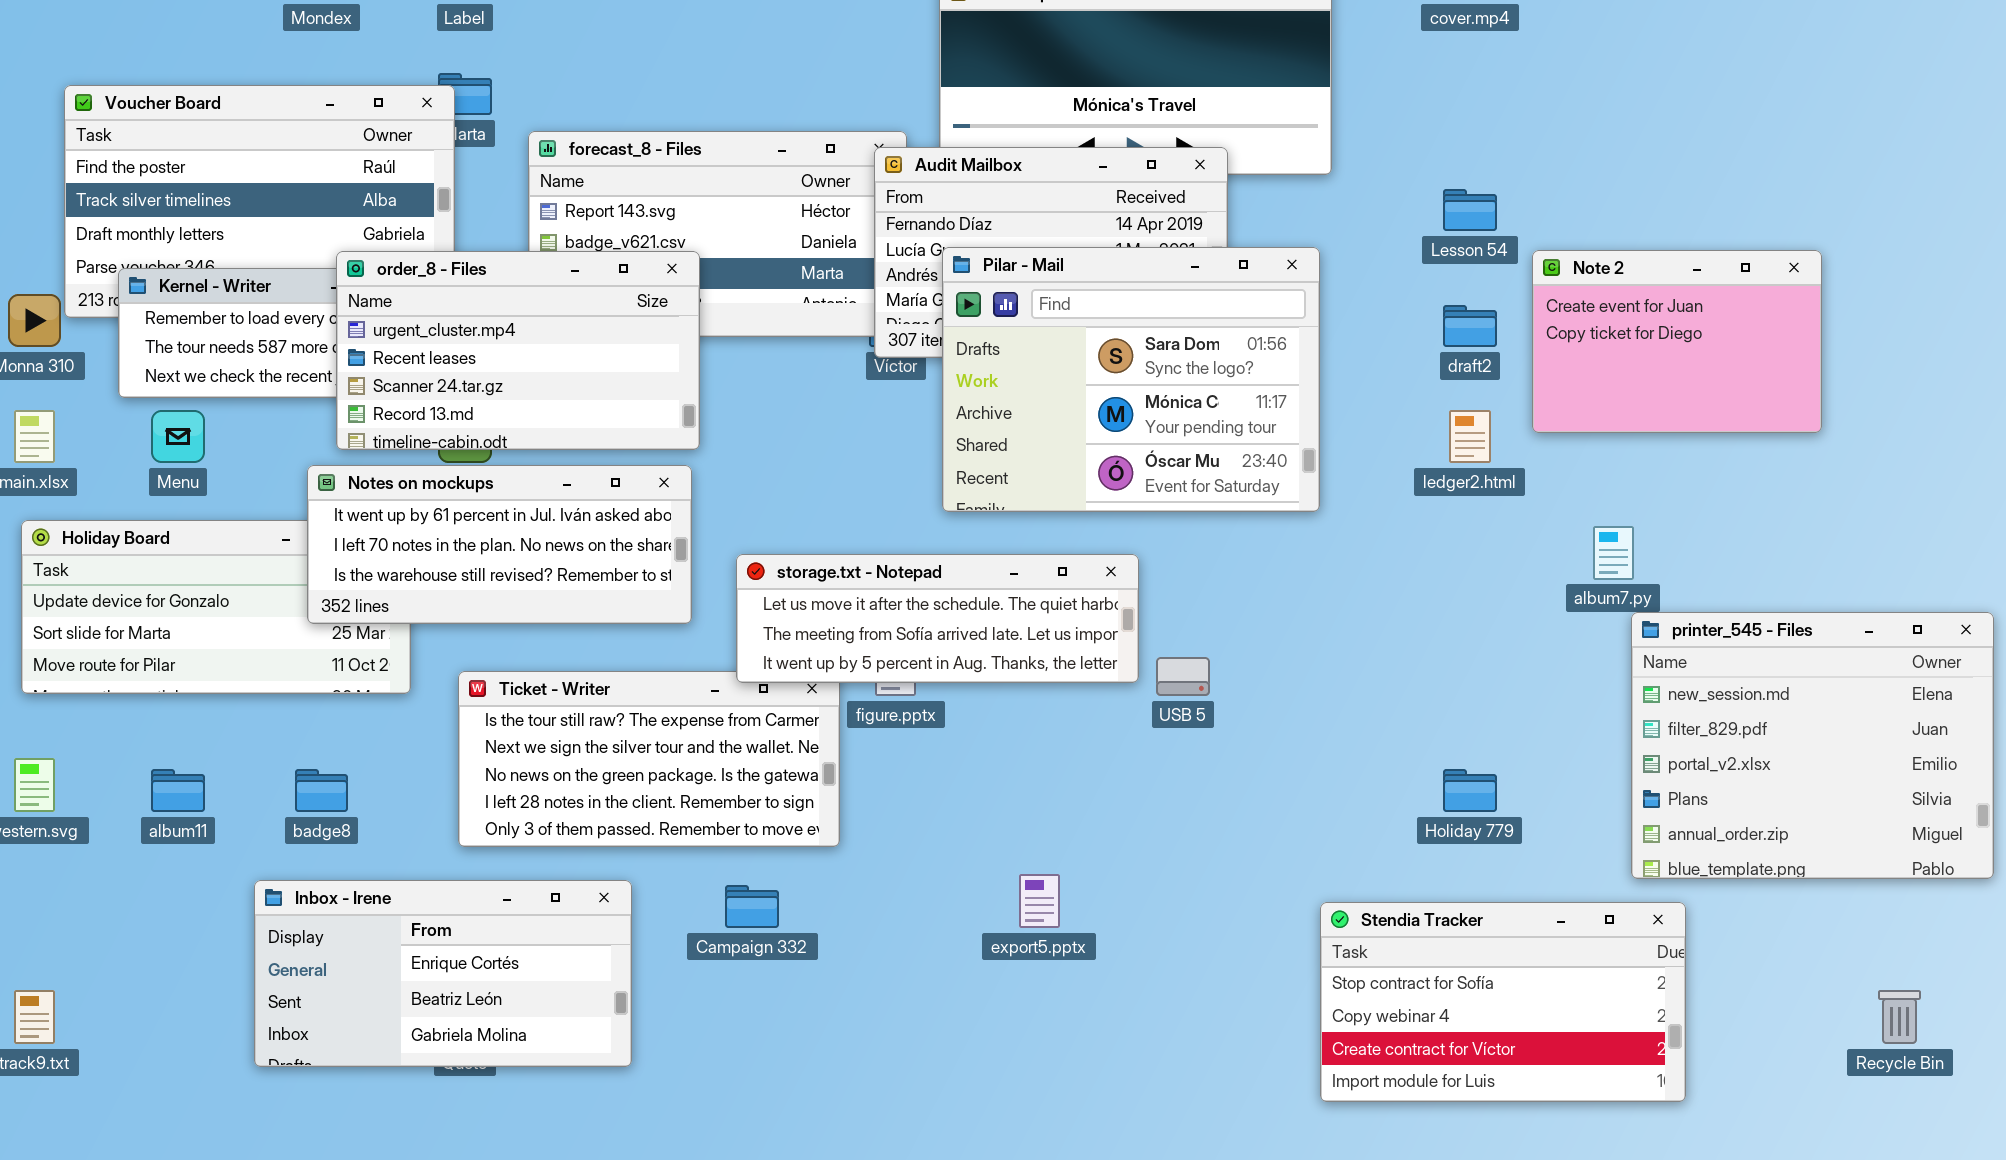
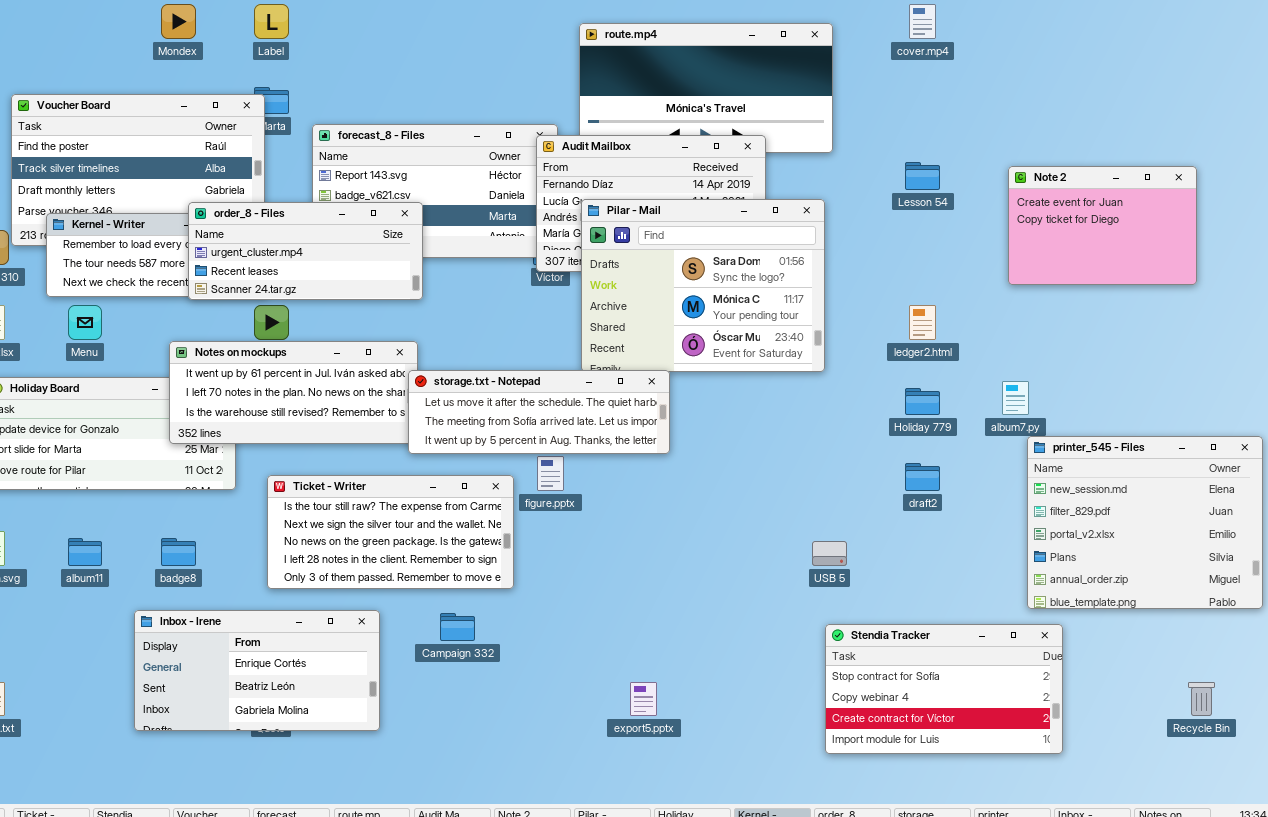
Note 2: [1532,250,1822,433] -> [1008,166,1197,285], moved
order_8 - Files: [336,251,700,450] -> [188,202,423,300], resized
draft2: [1443,305,1497,347] -> [905,463,940,491], moved
storage.txt - Notepad: [736,554,1139,683] -> [408,370,670,454], moved
USB 5: [1156,657,1210,696] -> [812,541,847,566], moved
Holiday 779: [1443,769,1497,812] -> [905,388,940,415], moved
export5.pptx: [1019,874,1060,928] -> [630,682,657,716], moved

